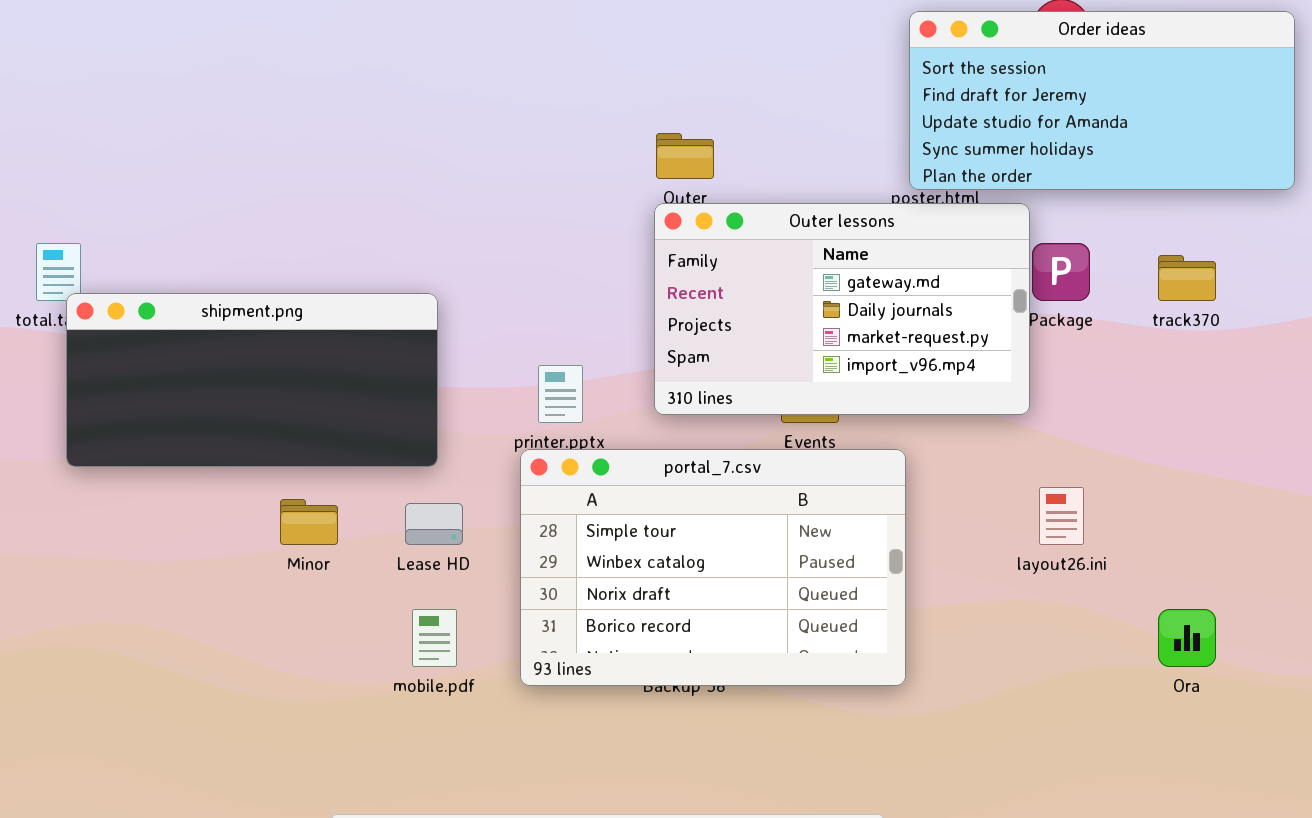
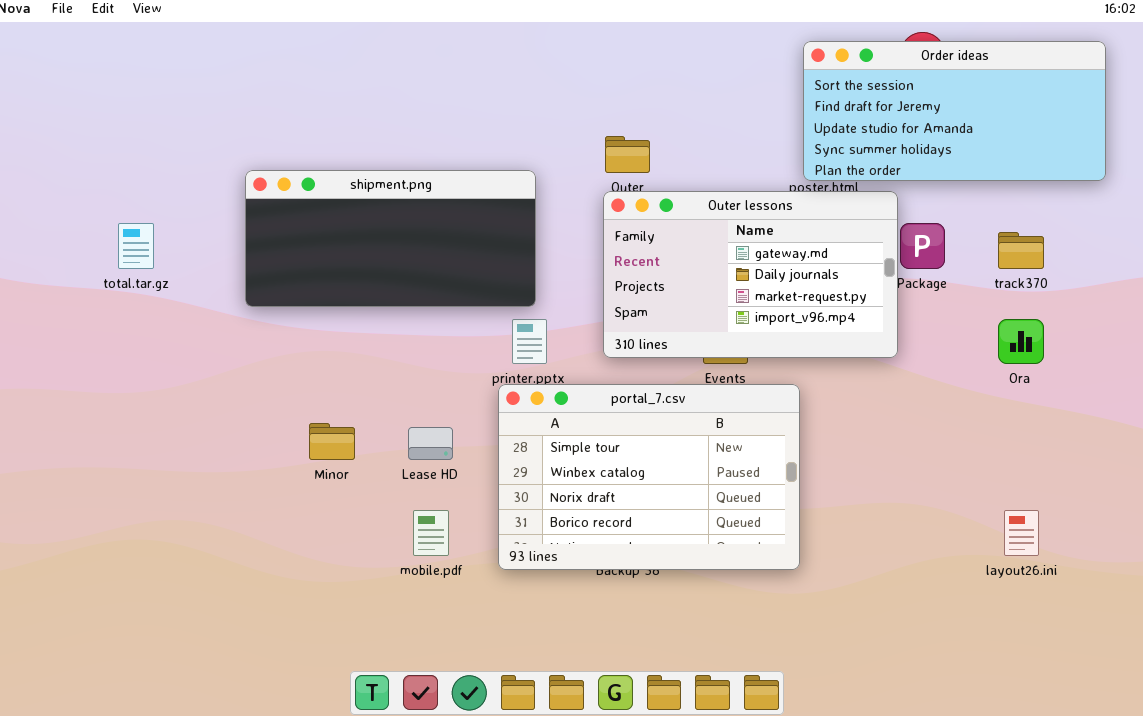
shipment.png: [66,293,438,467] -> [245,170,536,307], moved
layout26.ini: [1039,487,1084,545] -> [1004,510,1039,556], moved
Ora: [1158,609,1216,667] -> [998,319,1044,364], moved

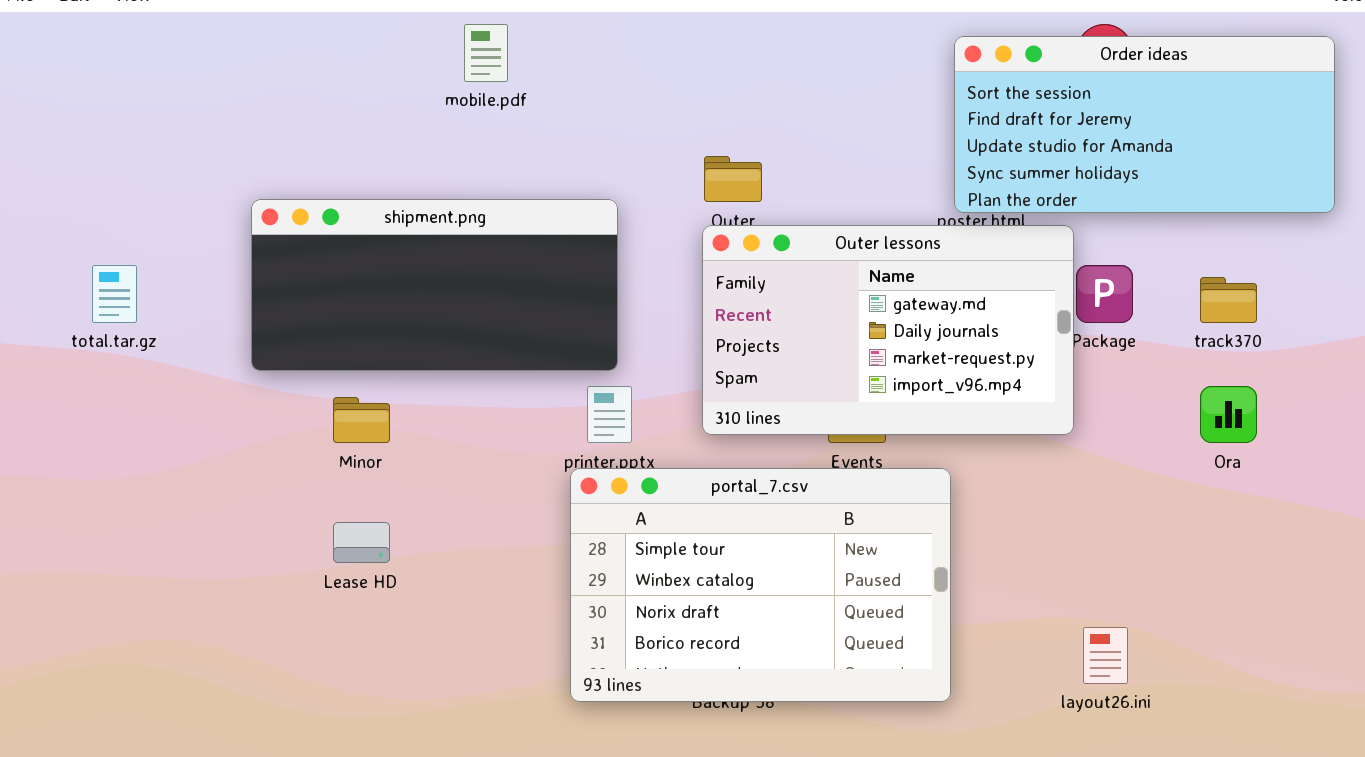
Minor: [309,423,355,460] -> [333,397,390,443], moved
Lease HD: [408,427,453,460] -> [333,522,390,563], moved
mobile.pdf: [413,510,449,556] -> [464,24,508,82], moved
layout26.ini: [1004,510,1039,556] -> [1083,627,1128,684], moved

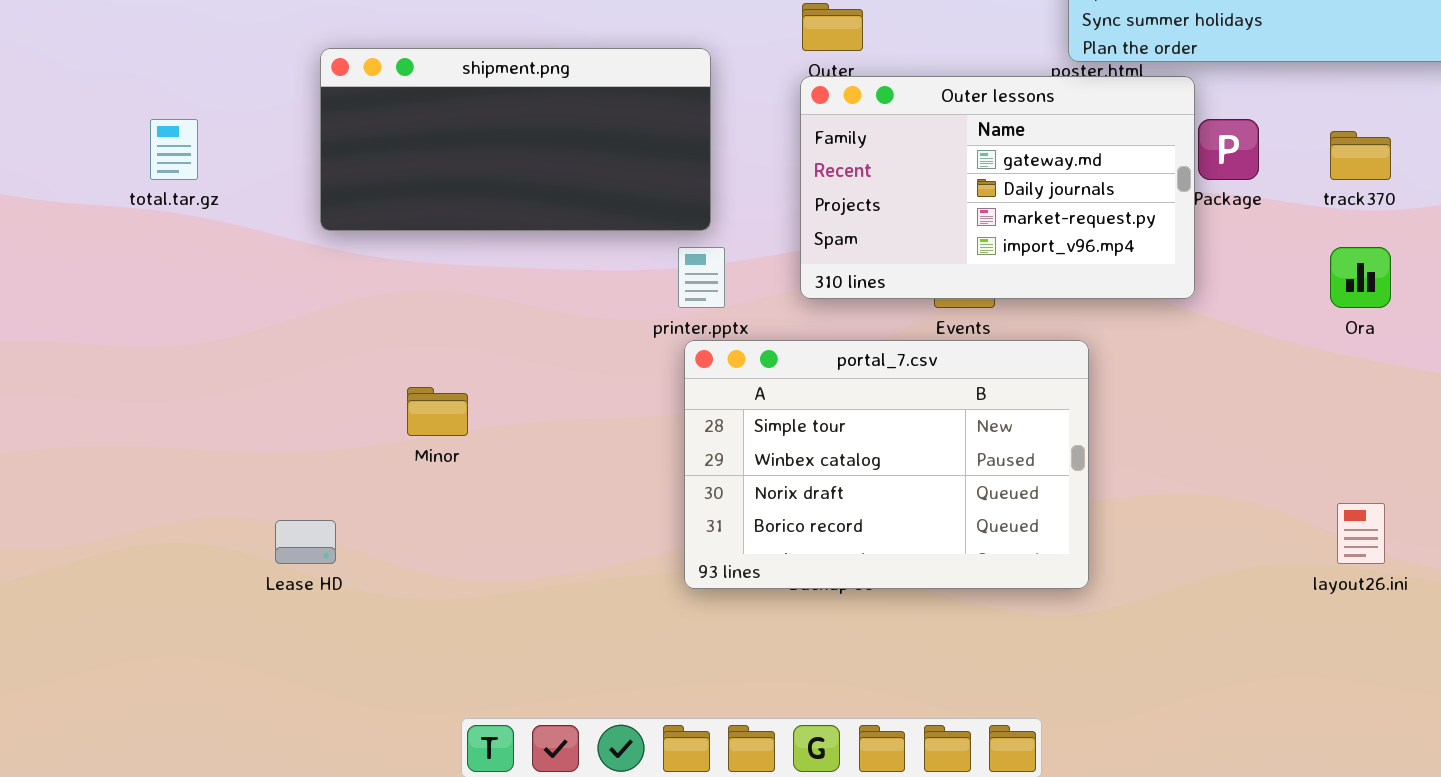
Minor: [333,397,390,443] -> [407,387,468,436], moved
portal_7.csv: [570,468,951,702] -> [684,340,1089,589], moved
Lease HD: [333,522,390,563] -> [275,520,336,564], moved
layout26.ini: [1083,627,1128,684] -> [1337,503,1385,564], moved

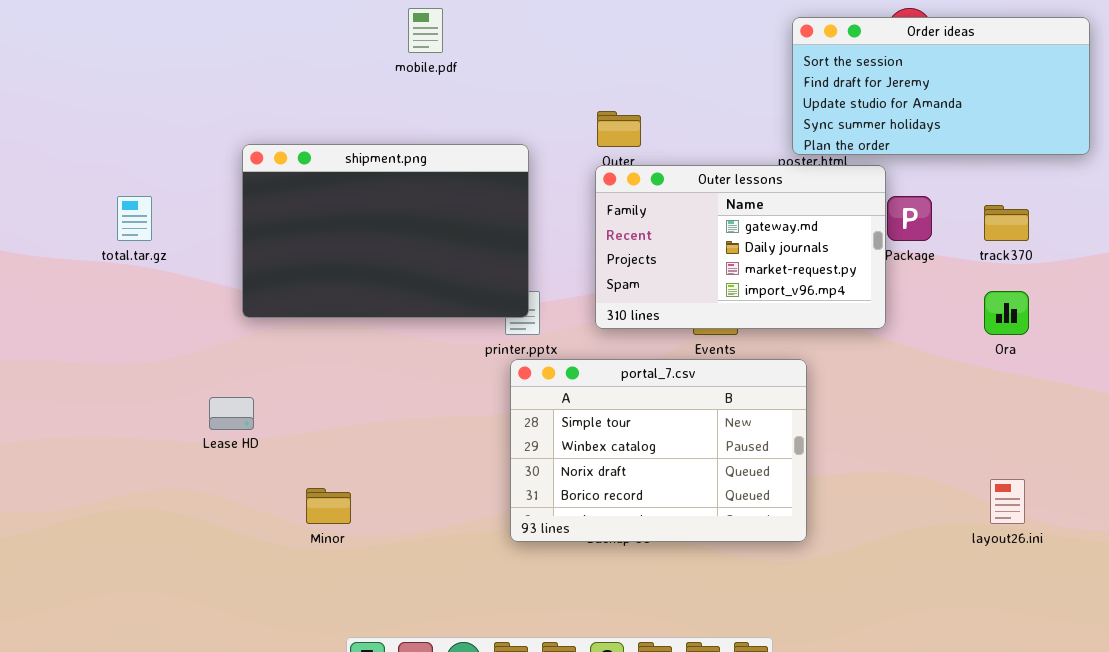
shipment.png: [320,48,711,231] -> [242,144,529,318], resized
Minor: [407,387,468,436] -> [306,488,351,524], moved
Lease HD: [275,520,336,564] -> [209,397,254,430], moved

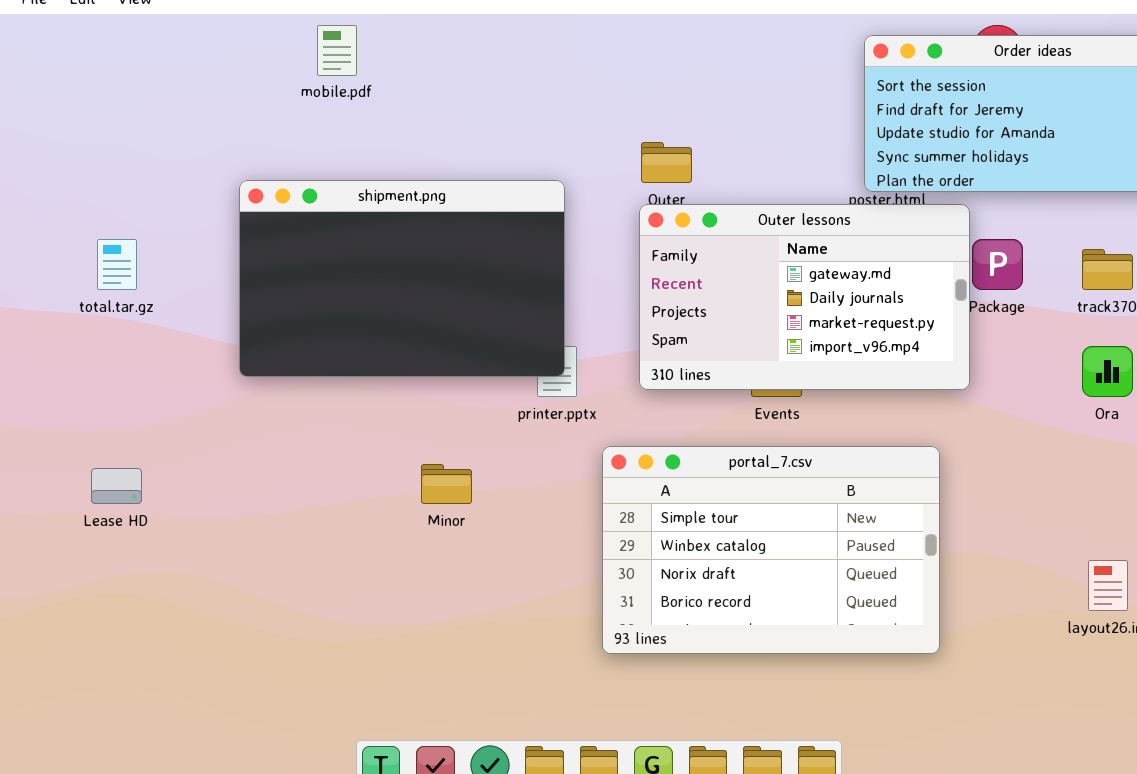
mobile.pdf: [408,8,443,53] -> [317,25,357,76], moved
portal_7.csv: [510,359,807,542] -> [602,446,940,654], moved
Lease HD: [209,397,254,430] -> [91,468,142,504], moved
Minor: [306,488,351,524] -> [421,464,472,504], moved

